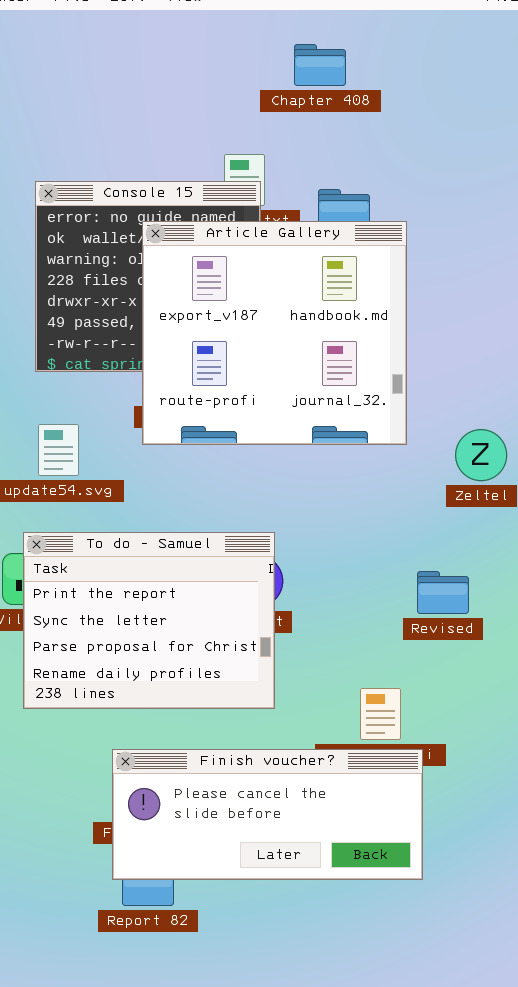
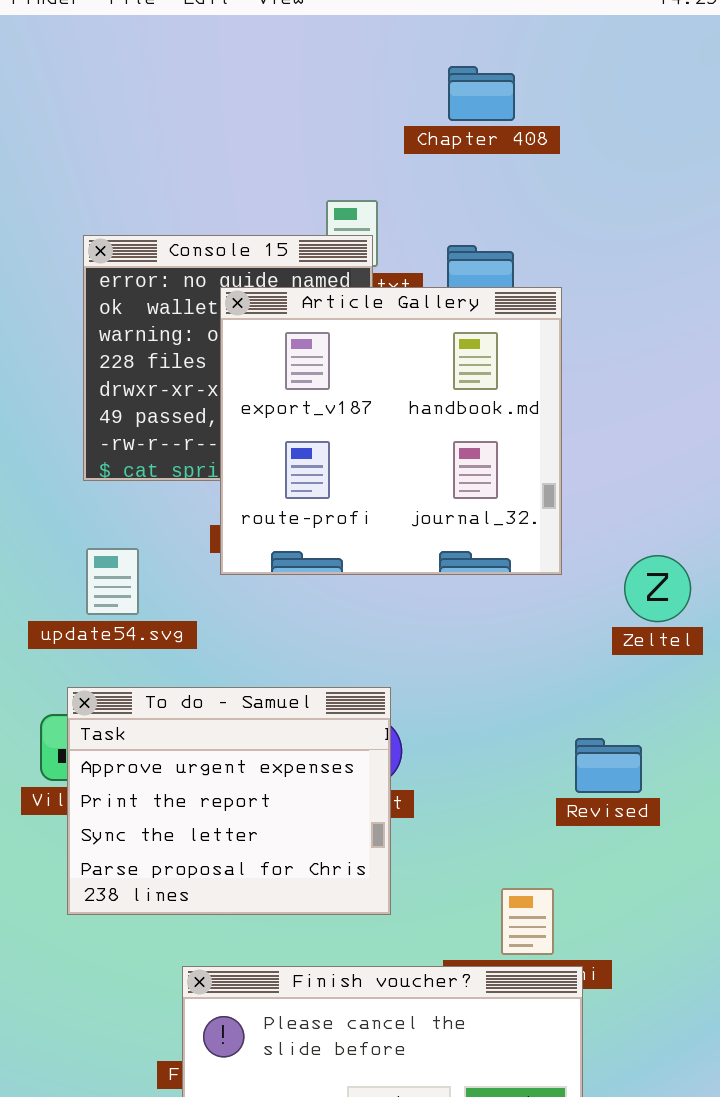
Chapter 408: [294,44,346,86] -> [448,66,515,121], moved
To do - Samuel: [23,532,275,709] -> [67,687,391,915], scrolled up 1 row

